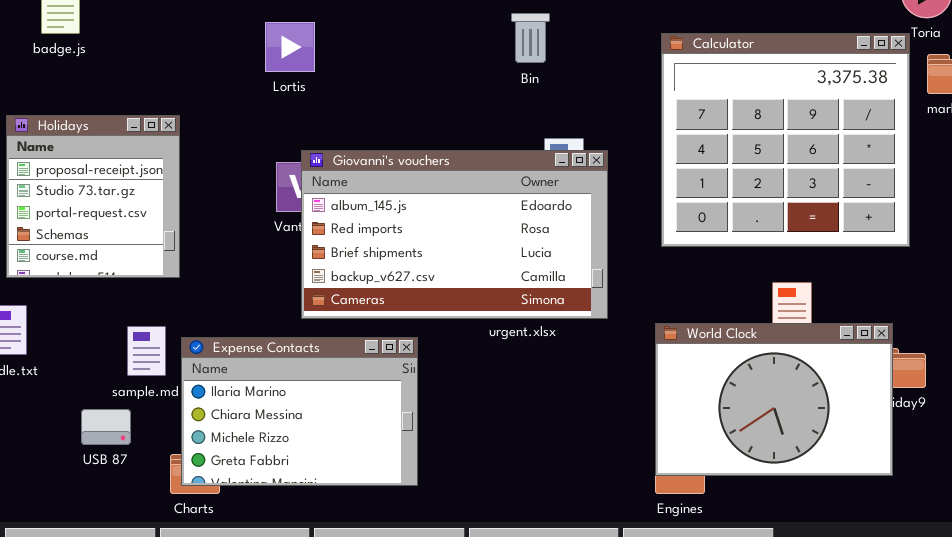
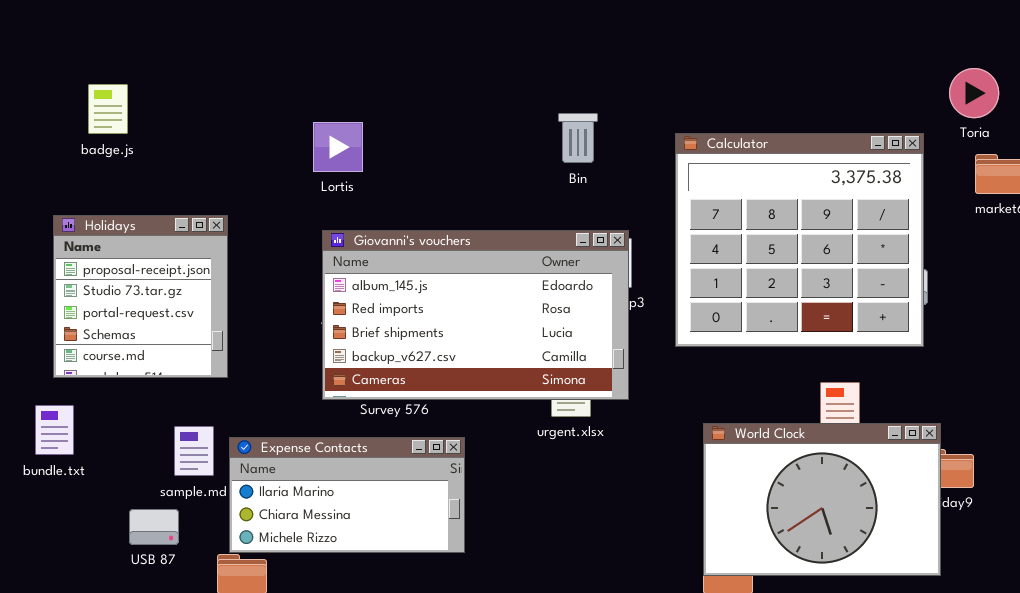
Calculator: [661,33,910,247] -> [675,133,924,347], moved
Giovanni's vouchers: [301,150,608,319] -> [322,230,629,400], moved
Expense Contacts: [181,337,418,486] -> [229,437,465,553], resized

